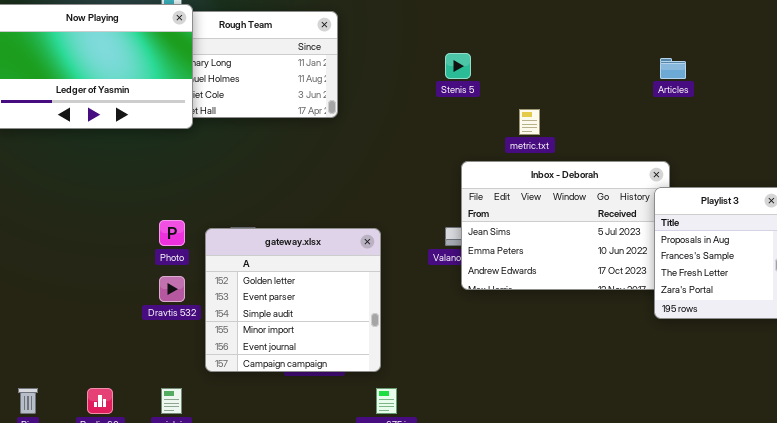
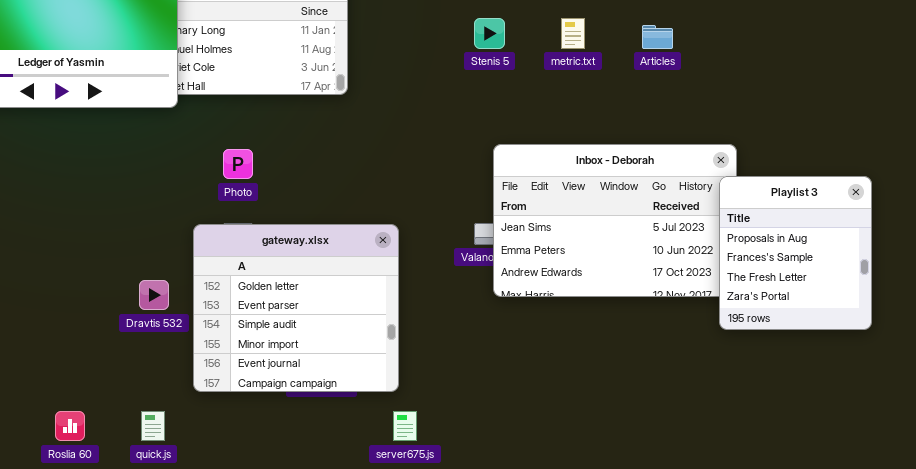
Articles: [660,58,686,79] -> [642,25,673,49], moved
metric.txt: [519,109,540,135] -> [561,18,585,49], moved
Photo: [159,220,185,246] -> [223,149,253,179], moved

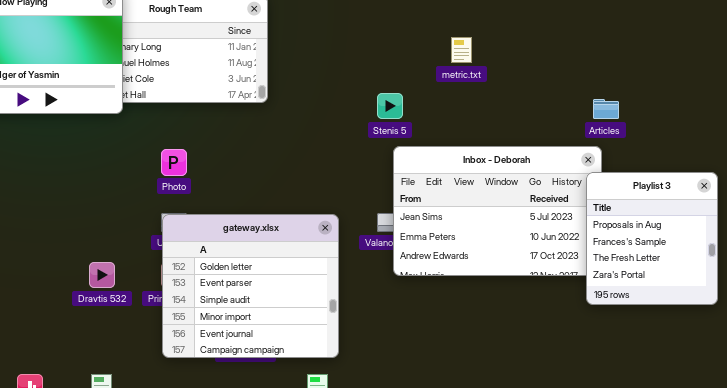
Stenis 5: [474,18,505,49] -> [377,93,403,119], moved
Articles: [642,25,673,49] -> [593,99,619,119], moved
gateway.xlsx: [193,224,399,392] -> [162,214,339,358], moved

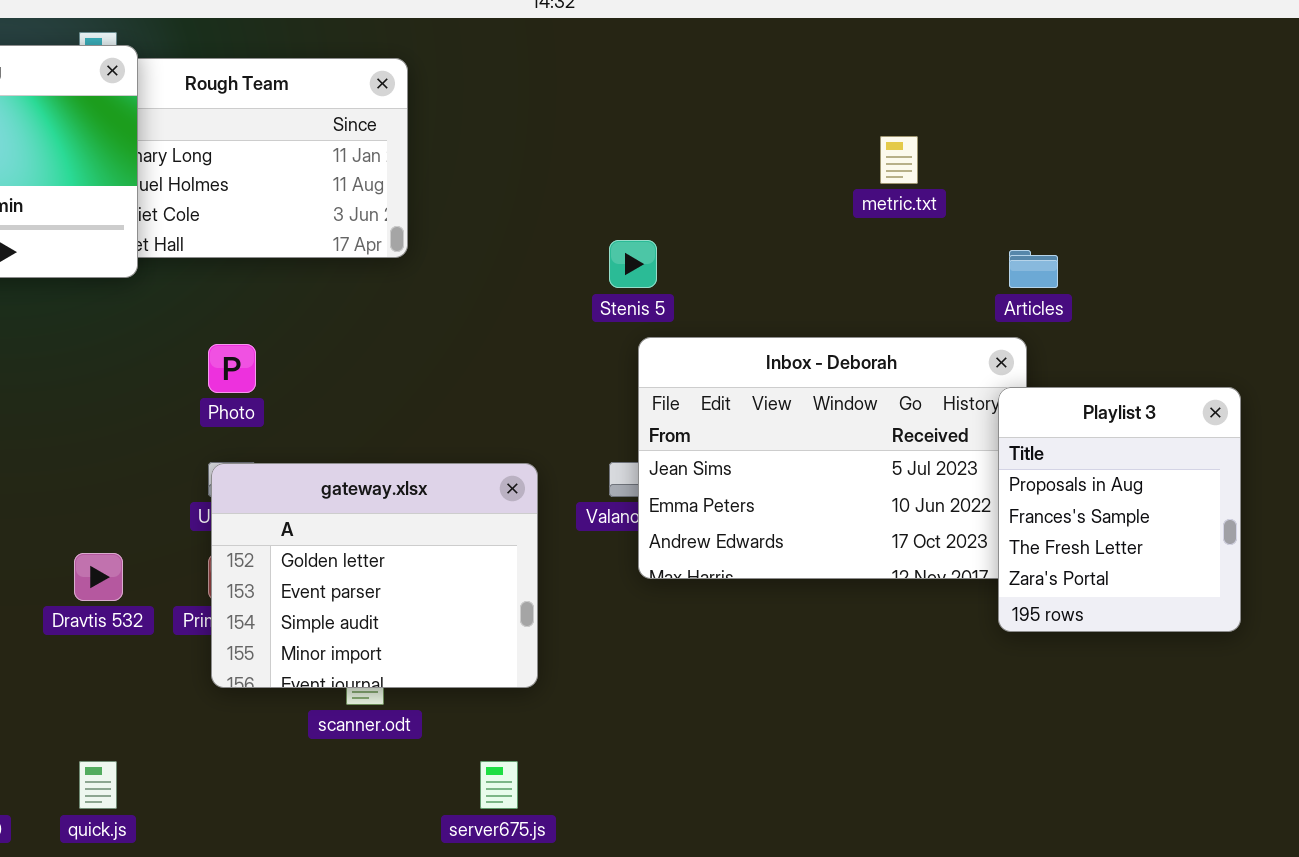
metric.txt: [451,37,472,63] -> [880,136,918,184], moved
gateway.xlsx: [162,214,339,358] -> [211,463,538,688], resized

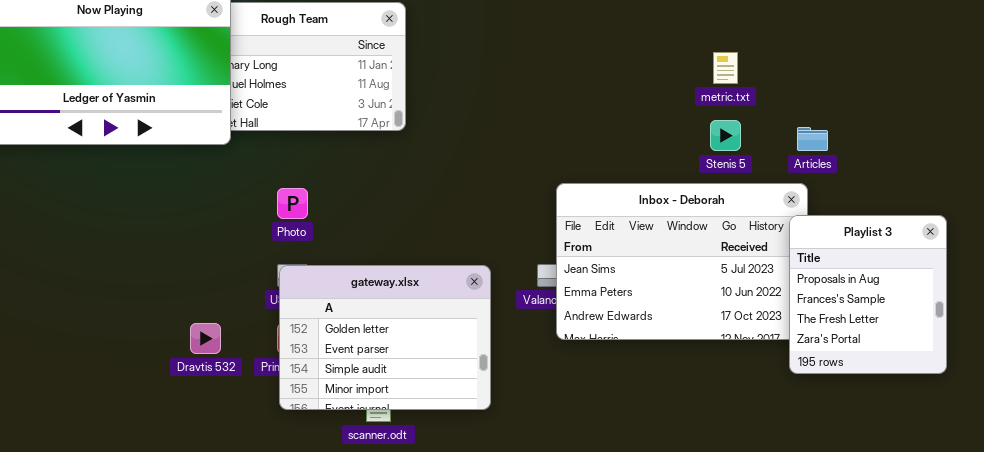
Stenis 5: [609,240,657,288] -> [710,120,741,151], moved

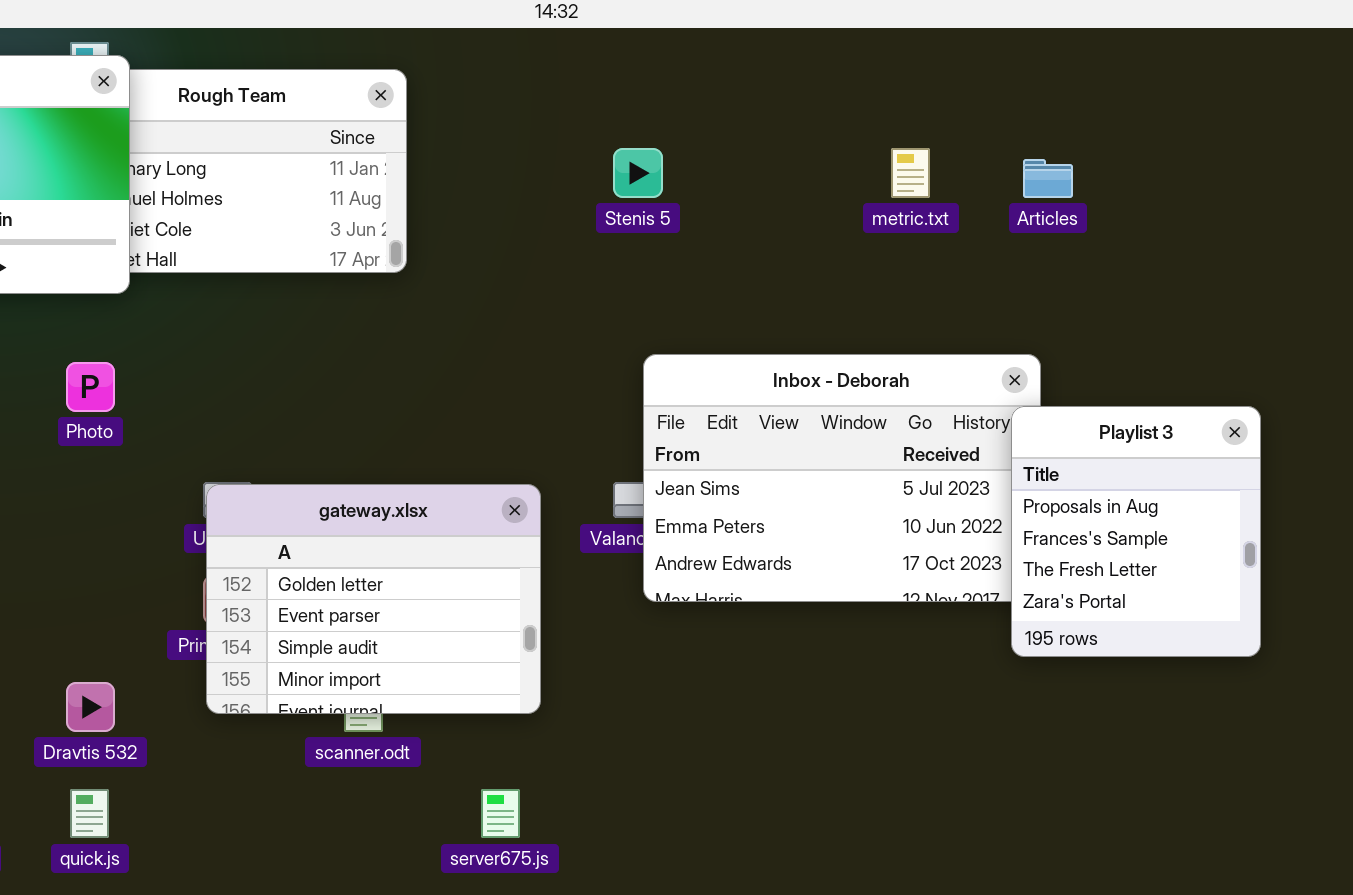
Stenis 5: [710,120,741,151] -> [613,148,663,198], moved
Articles: [797,127,828,151] -> [1023,159,1073,198], moved
Photo: [277,188,308,219] -> [66,362,115,412], moved
Dravtis 532: [190,323,221,354] -> [66,682,115,732], moved

